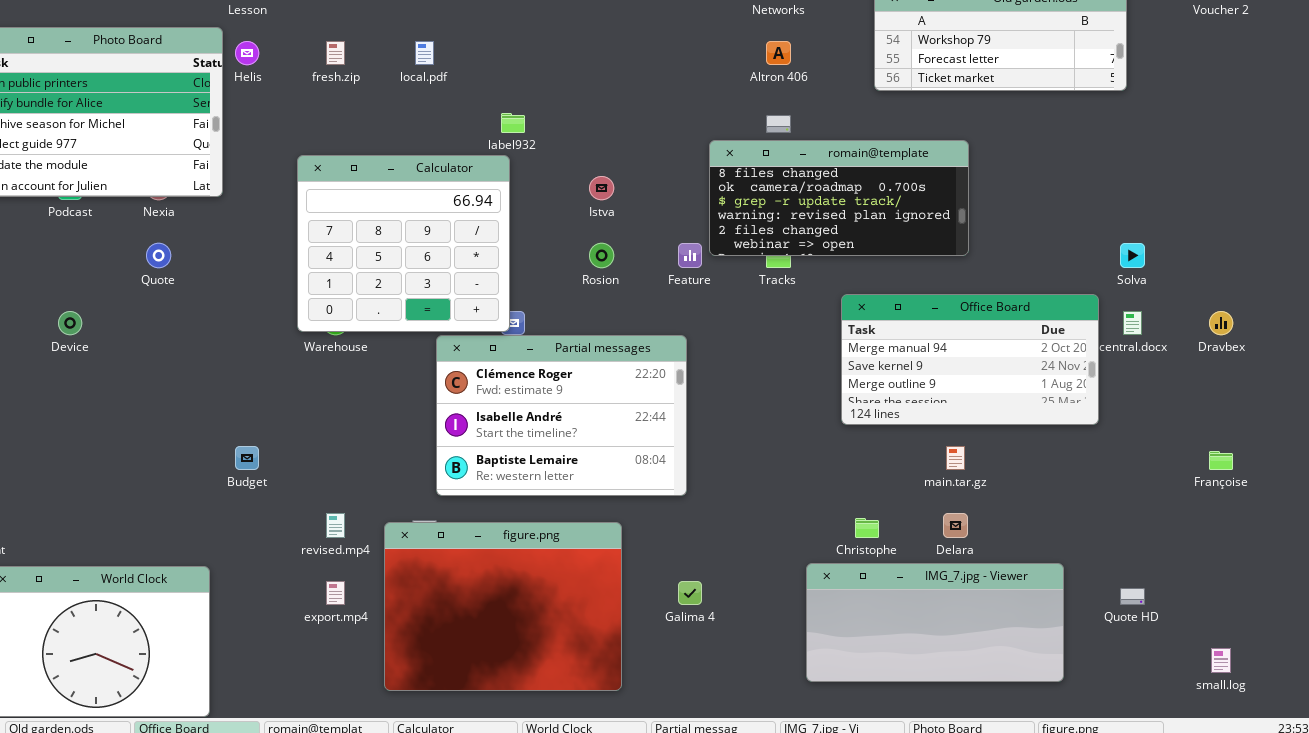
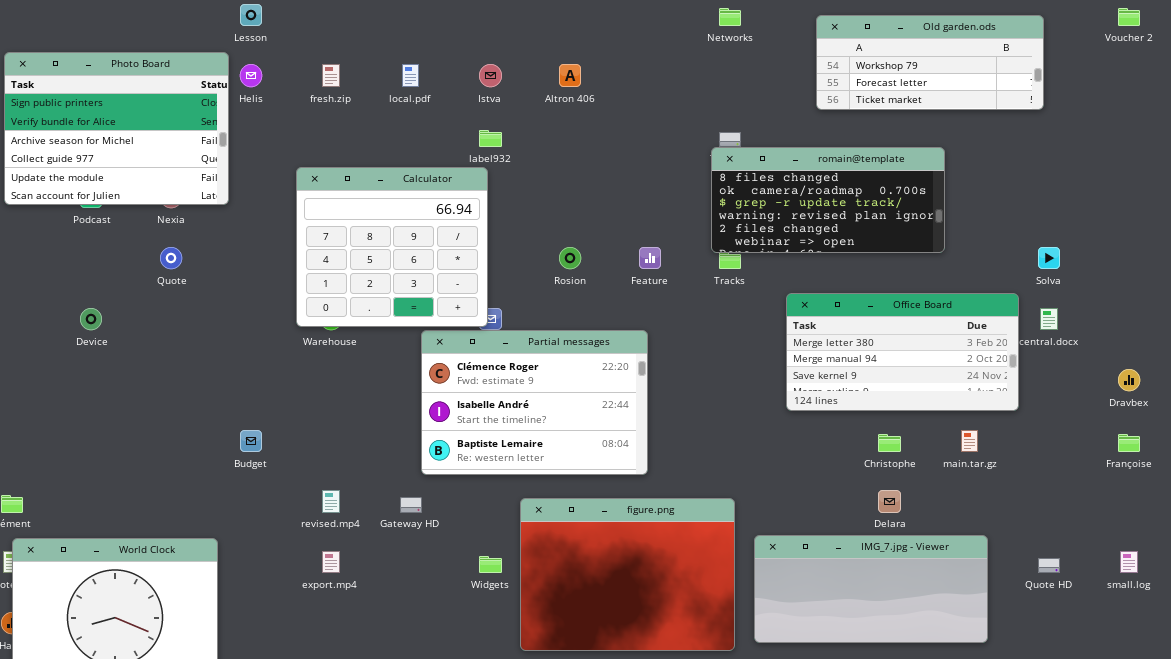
Altron 406: [766,41,791,65] -> [559,64,581,87], moved
romain@template: [709,140,969,256] -> [711,147,945,253], moved
Istva: [589,176,614,200] -> [479,64,502,87], moved
Office Board: [841,294,1099,425] -> [786,293,1019,411], scrolled up 1 row
Dravbex: [1209,311,1233,335] -> [1118,369,1140,391], moved
main.tar.gz: [946,446,965,470] -> [961,430,978,452], moved
Christophe: [855,518,879,538] -> [878,434,901,452], moved
figure.png: [384,522,622,691] -> [520,498,735,651], moved
small.log: [1211,648,1231,673] -> [1120,551,1138,573], moved

